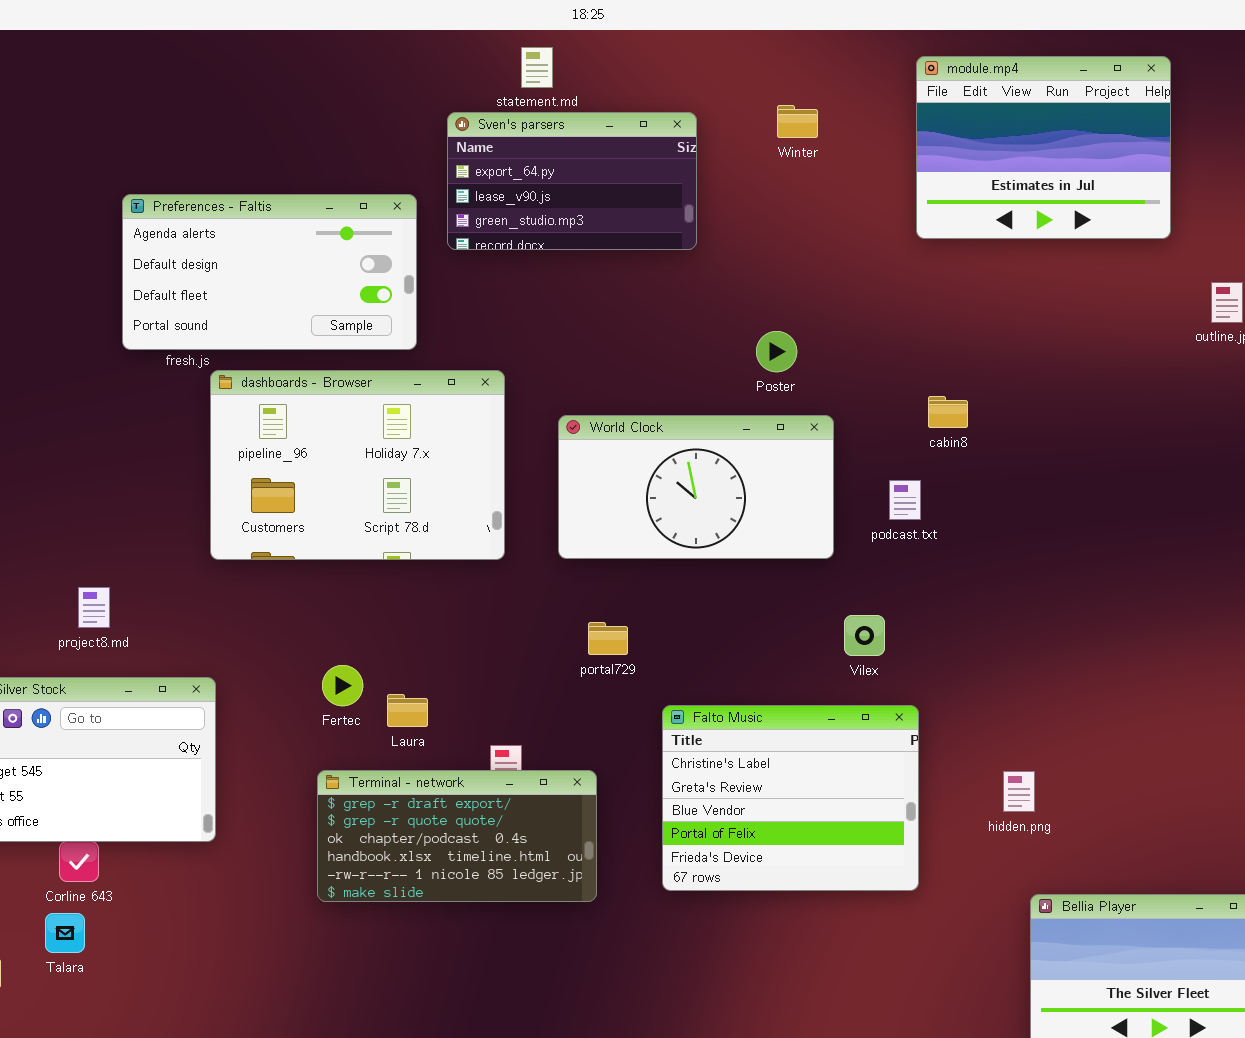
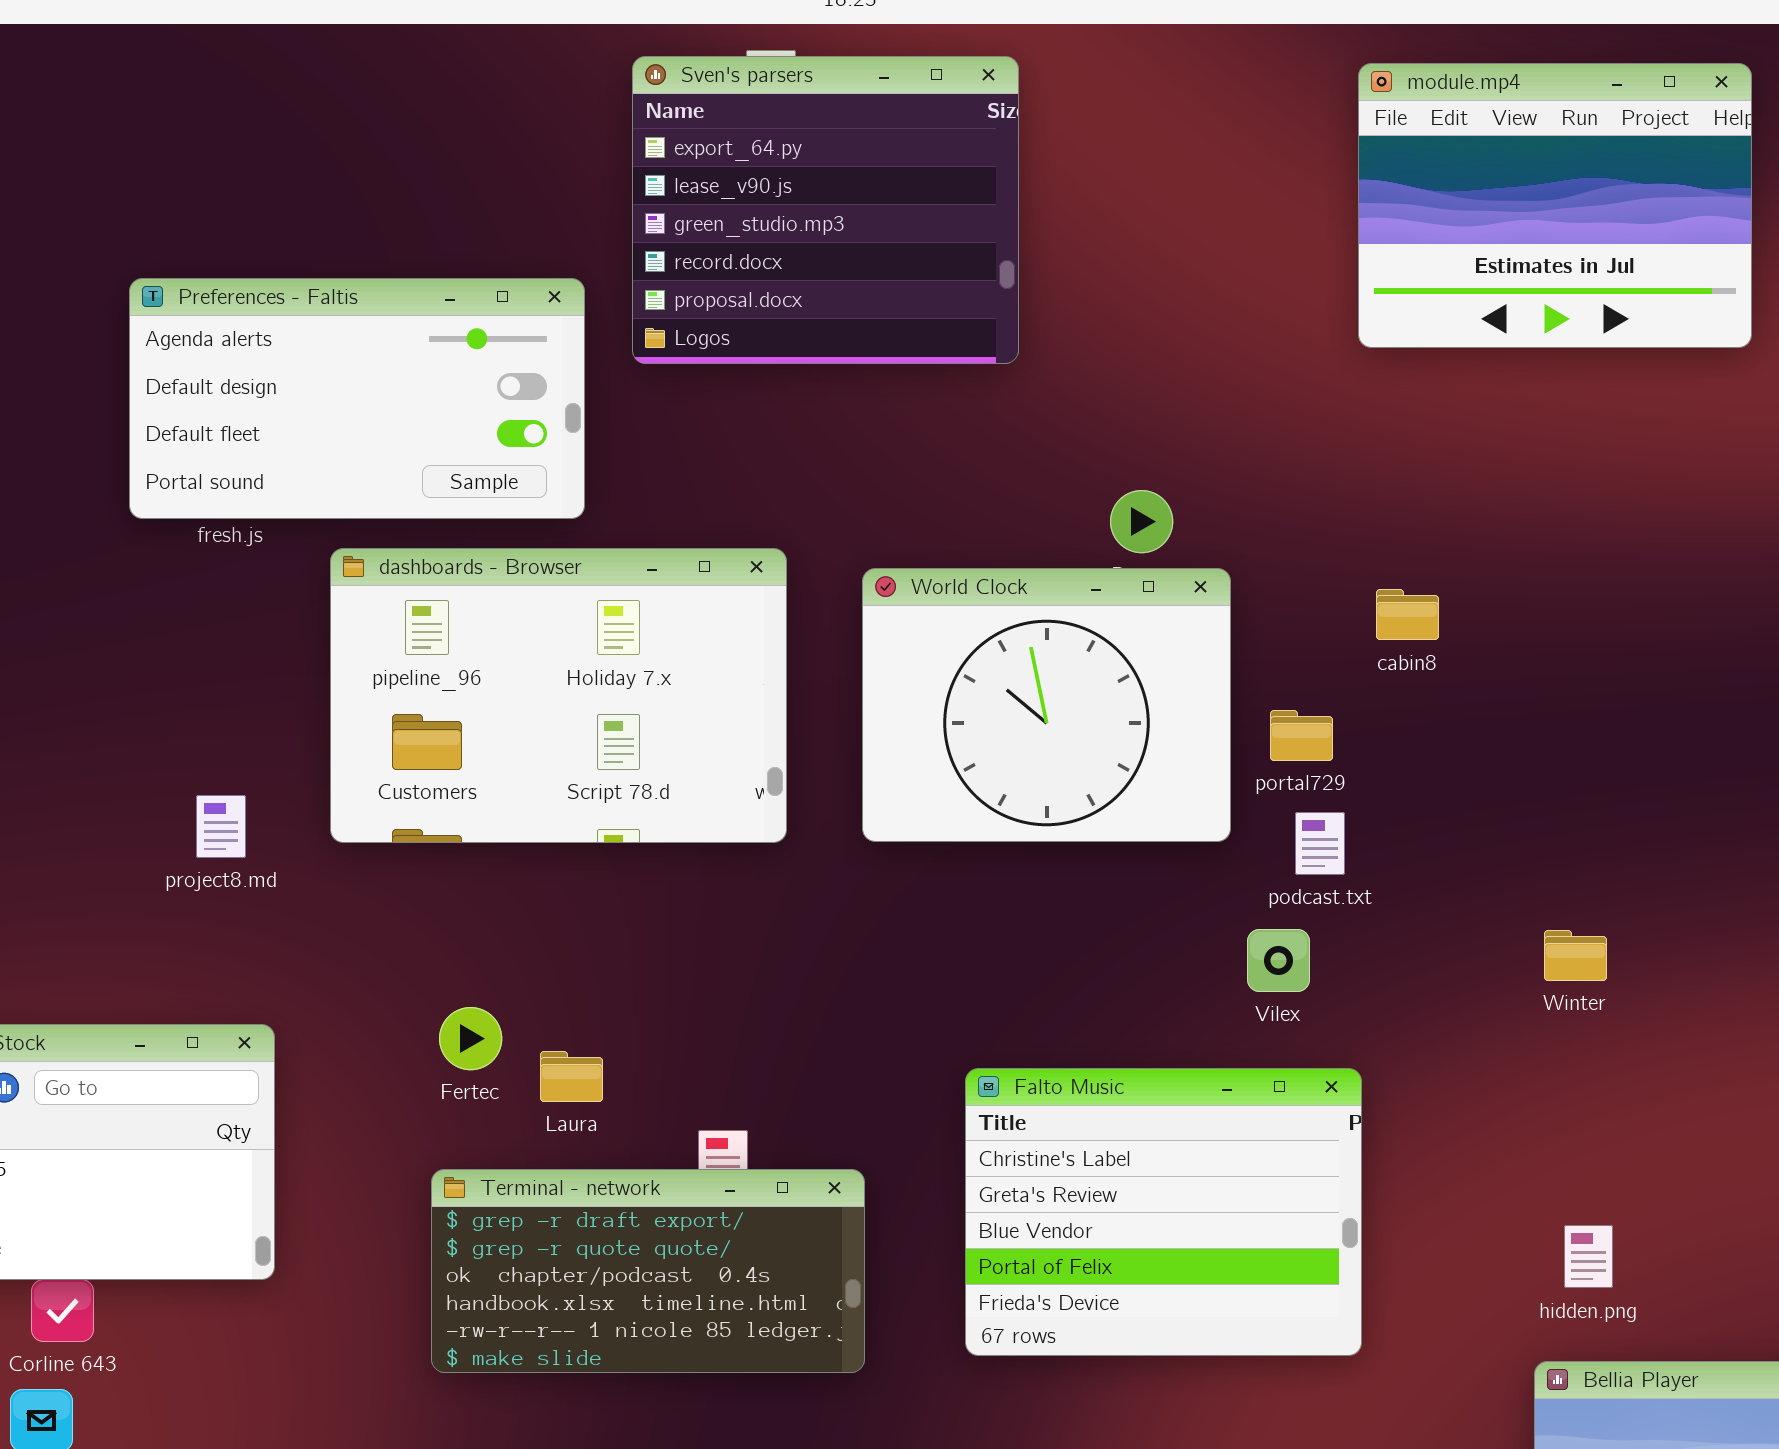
Winter: [777,105,818,138] -> [1544,930,1607,981], moved
Sven's parsers: [447,112,697,250] -> [632,56,1019,364], resized
dashboards - Browser: [210,370,505,560] -> [330,548,787,843], moved
World Clock: [558,415,834,559] -> [862,568,1231,842], resized
podcast.txt: [889,480,921,520] -> [1295,812,1345,875], moved
project8.md: [78,587,110,628] -> [196,795,246,858], moved
portal729: [588,622,628,655] -> [1270,710,1333,761], moved
hidden.png: [1003,771,1035,812] -> [1564,1225,1613,1288], moved

